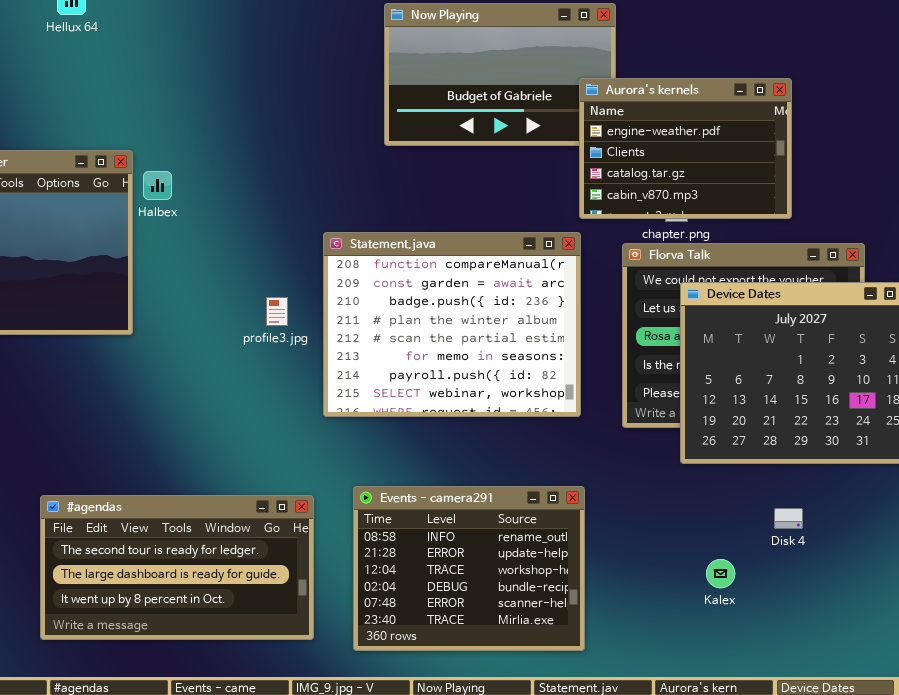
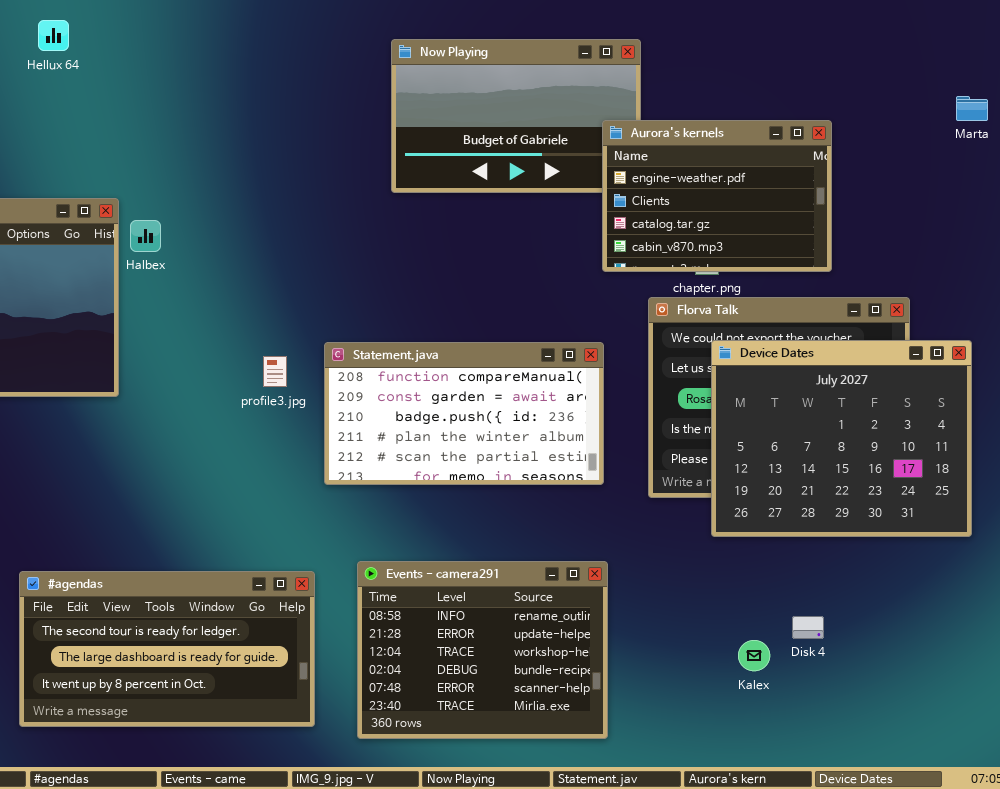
Statement.java: [323,232,581,417] -> [324,342,604,485], resized
Disk 4: [774,508,803,529] -> [792,616,824,639], moved

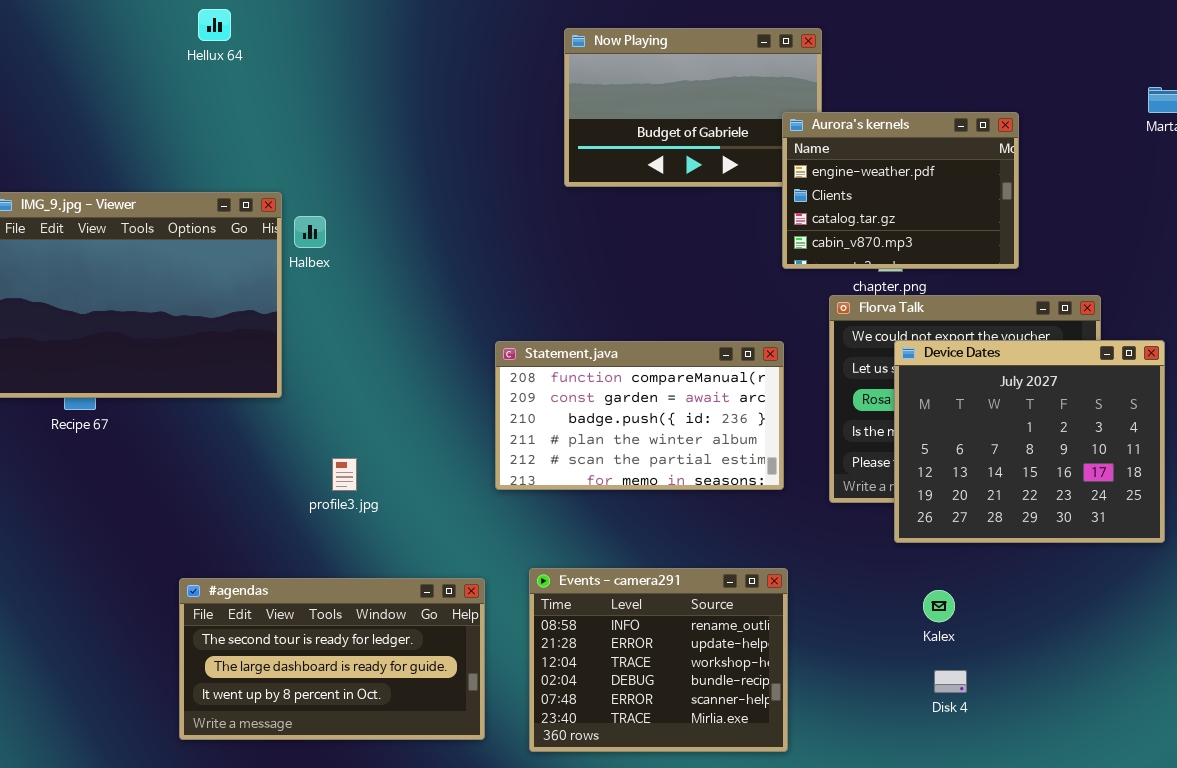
profile3.jpg: [263,356,287,387] -> [332,458,357,491], moved
Disk 4: [792,616,824,639] -> [934,670,967,693], moved
Kalex: [738,640,770,671] -> [923,590,955,622], moved

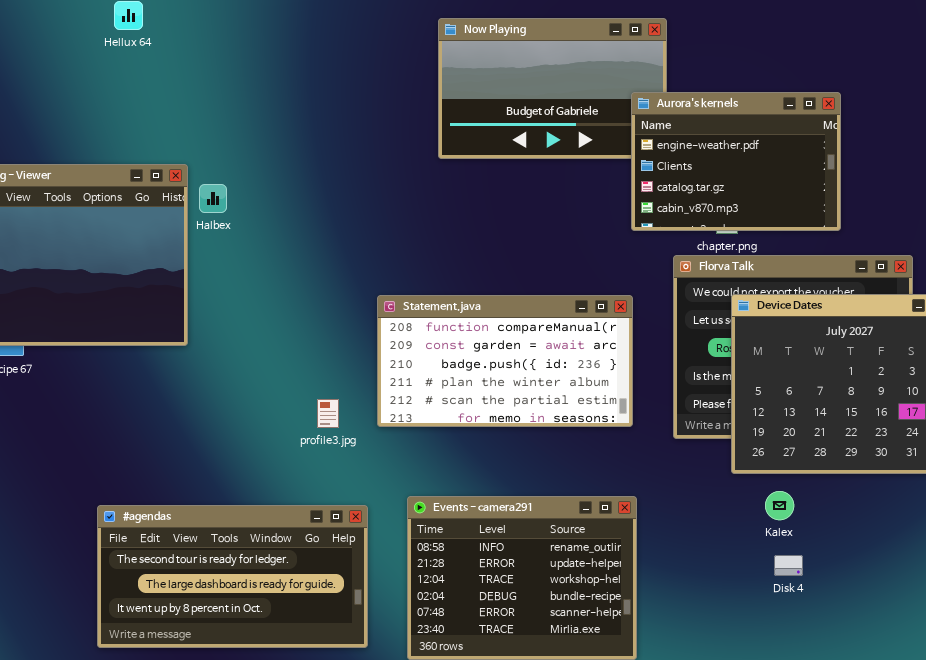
profile3.jpg: [332,458,357,491] -> [317,399,339,428], moved
Kalex: [923,590,955,622] -> [765,491,794,520], moved
Disk 4: [934,670,967,693] -> [774,555,803,576], moved

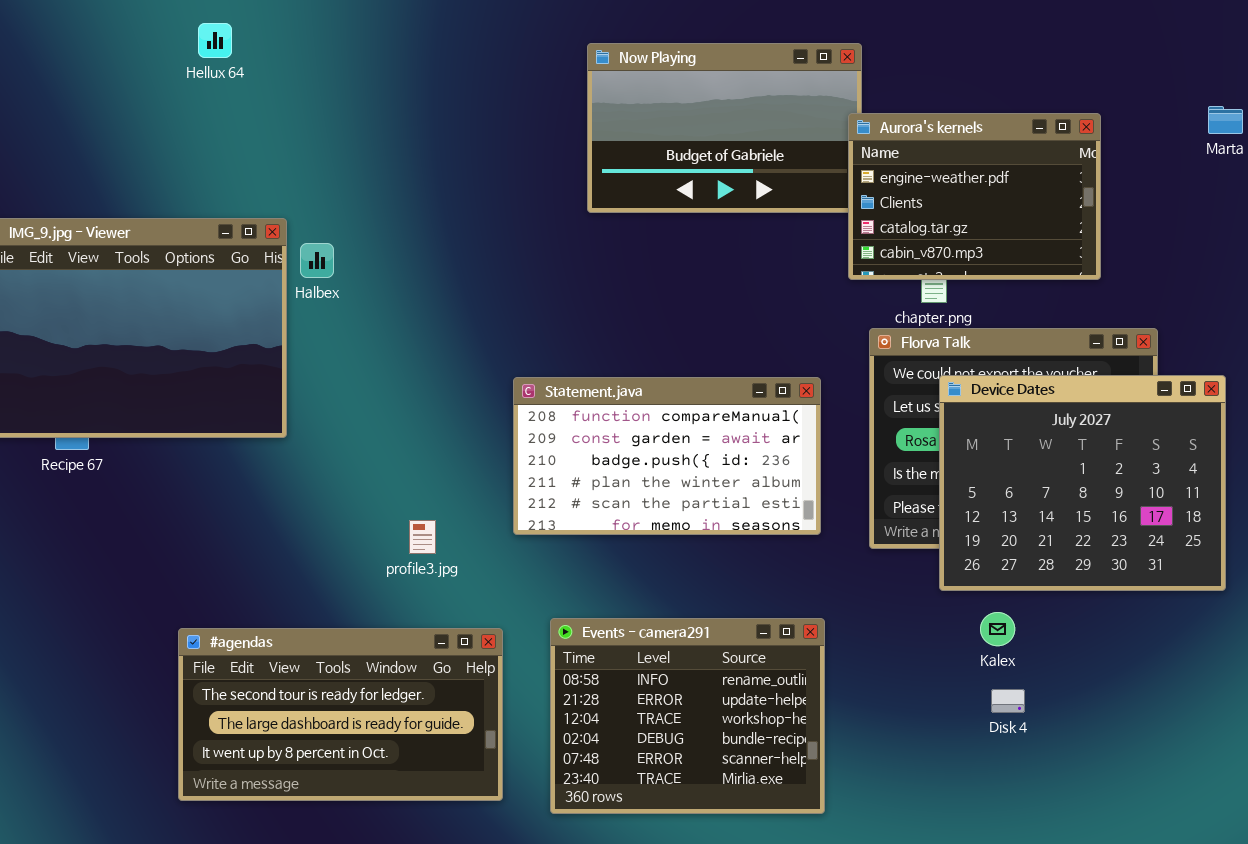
Aurora's kernels: [631,92,841,231] -> [848,113,1101,280], moved
profile3.jpg: [317,399,339,428] -> [409,520,436,554], moved

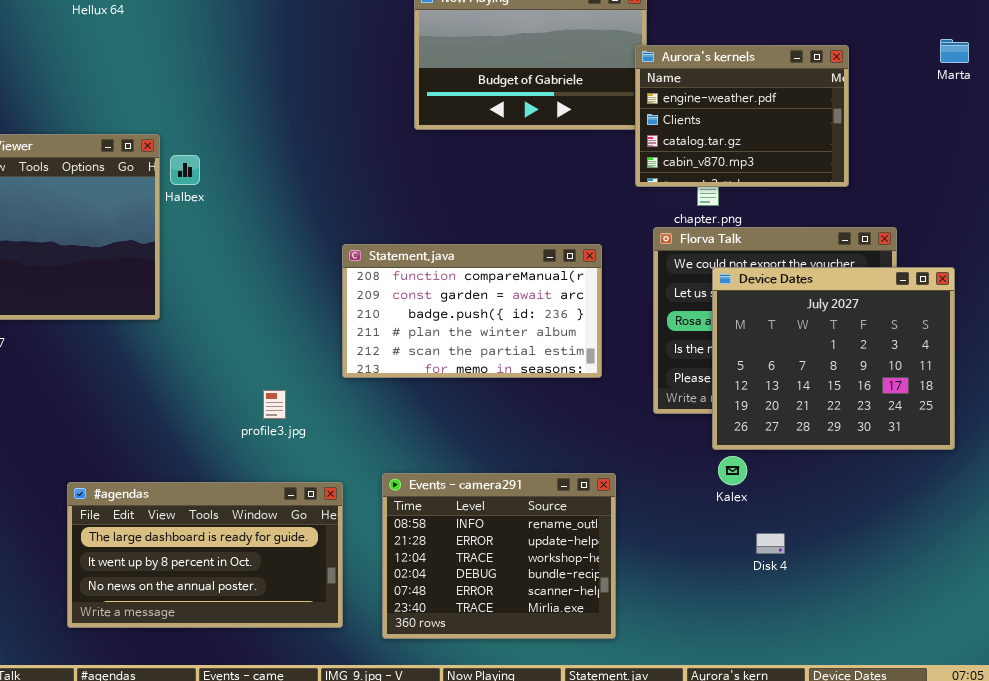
Statement.java: [513,377,821,535] -> [342,244,602,378], moved
Kalex: [980,612,1015,646] -> [718,456,747,485], moved
#agendas: [178,628,503,801] -> [67,482,343,628], scrolled down 1 row

